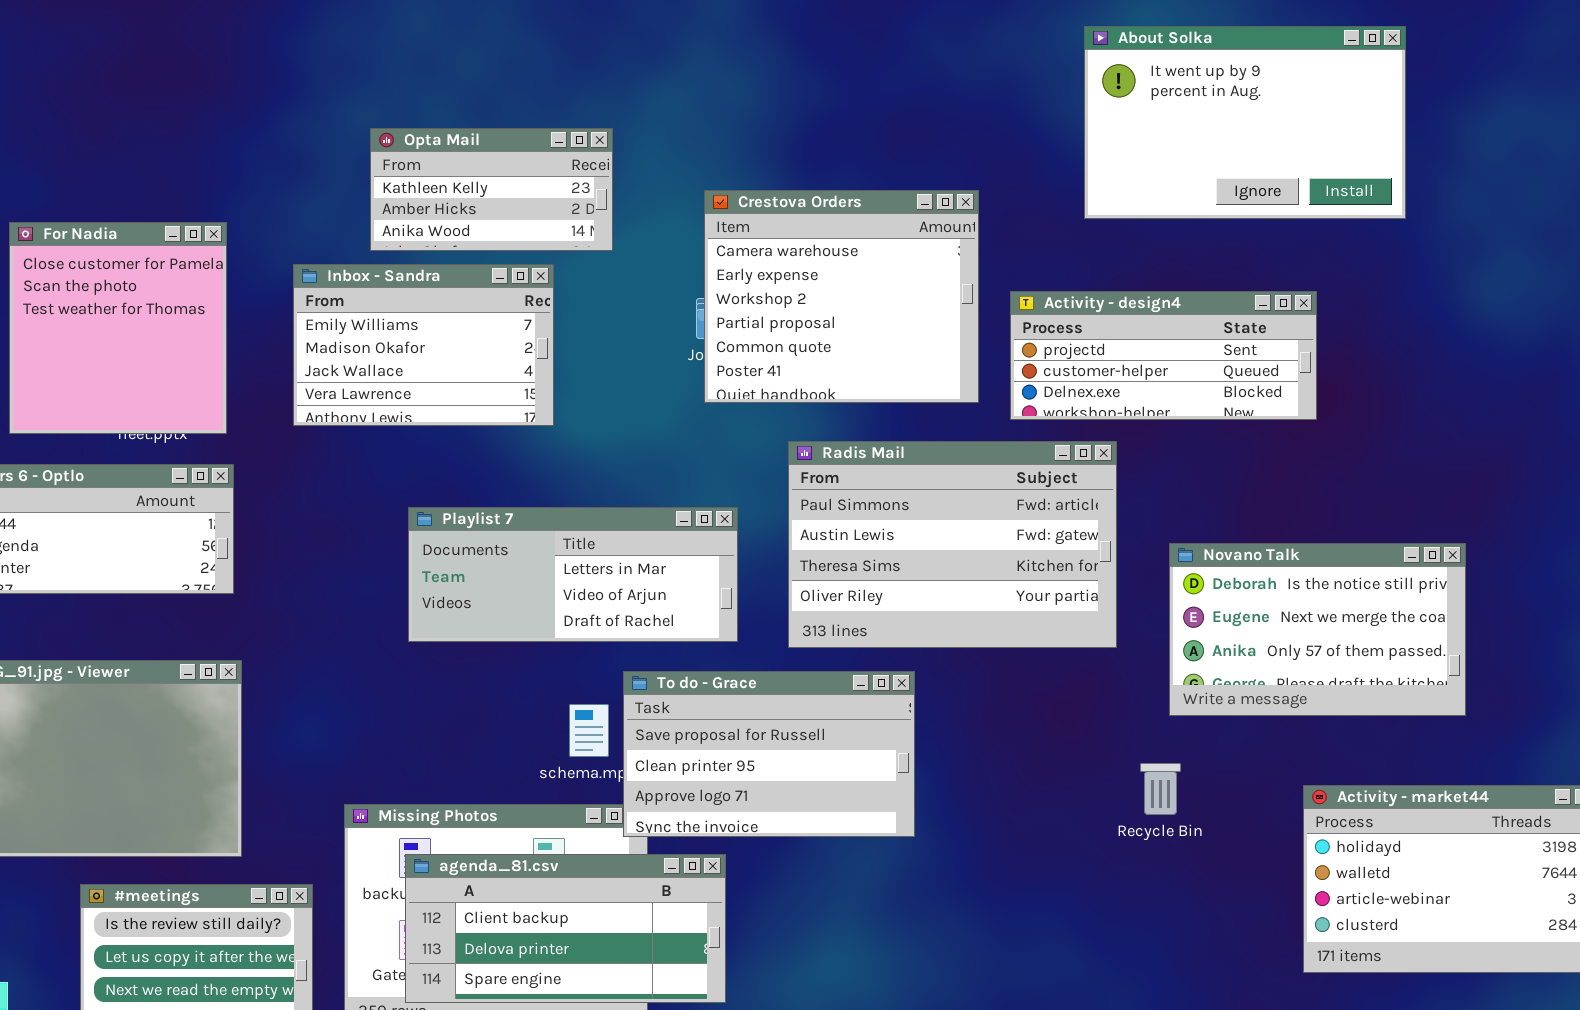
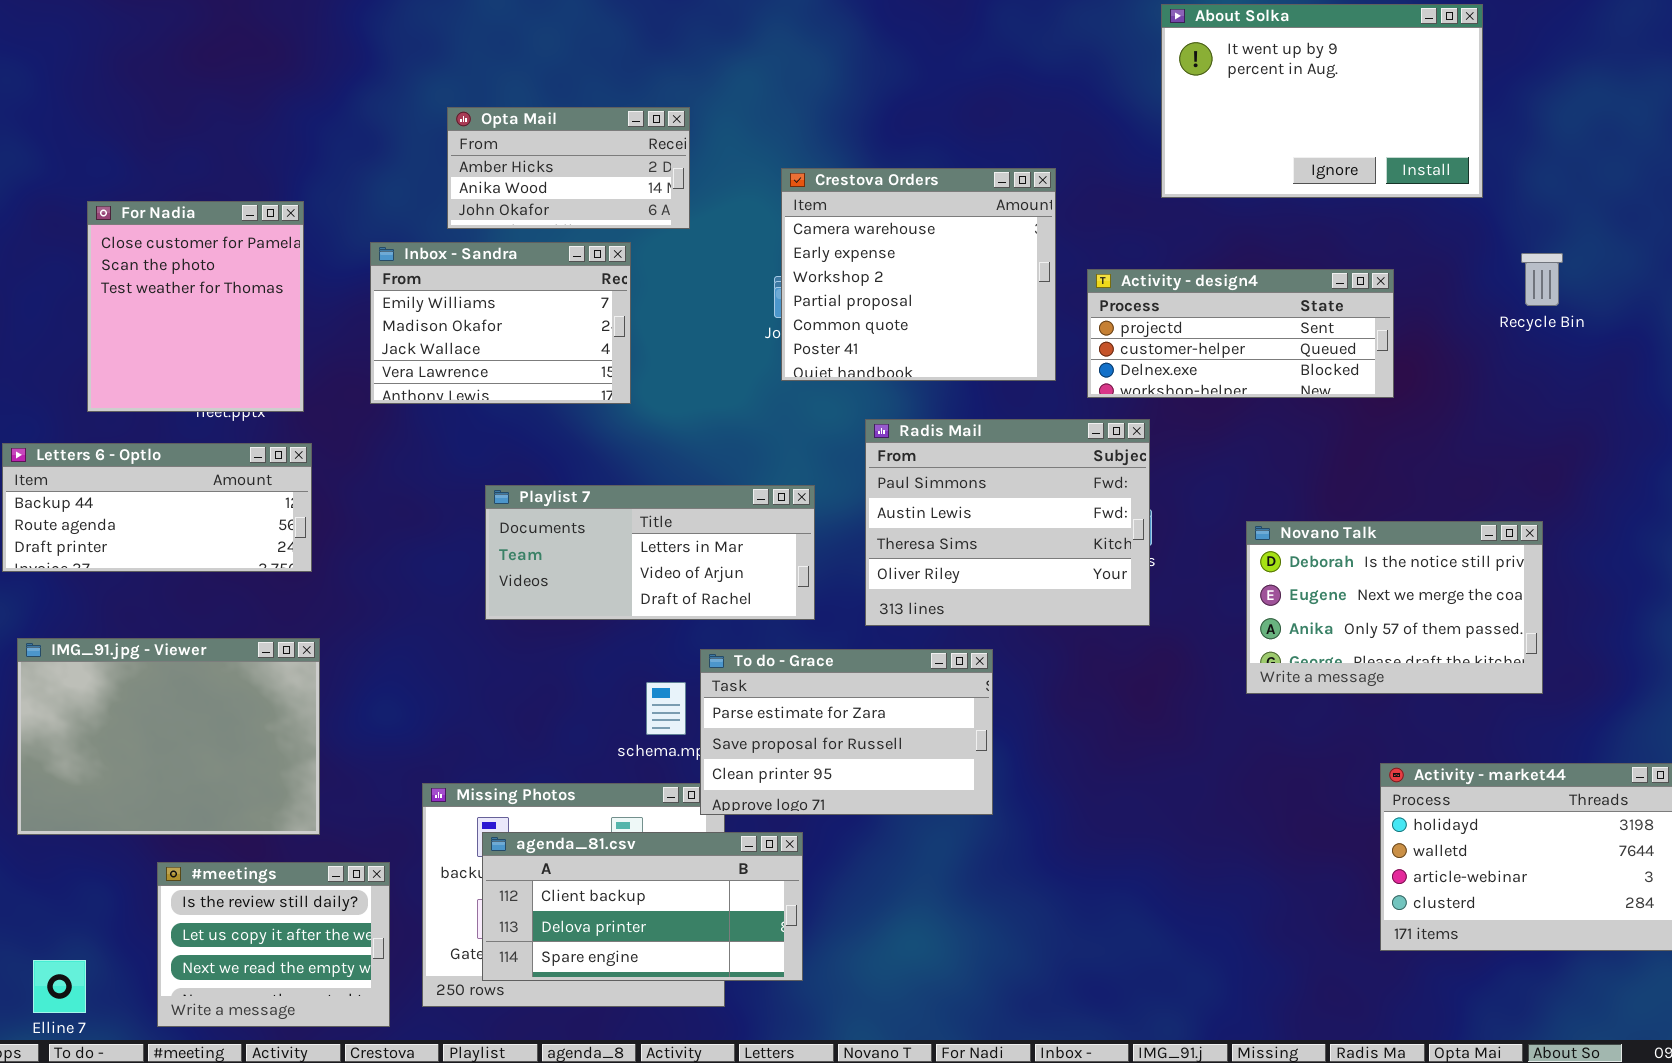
Opta Mail: [370,128,613,251] -> [447,107,690,229], scrolled down 1 row
Radis Mail: [788,441,1117,648] -> [865,419,1150,626], resized
To do - Grace: [623,671,915,837] -> [700,649,993,815], scrolled up 1 row
Recycle Bin: [1140,763,1181,815] -> [1521,253,1563,306], moved

